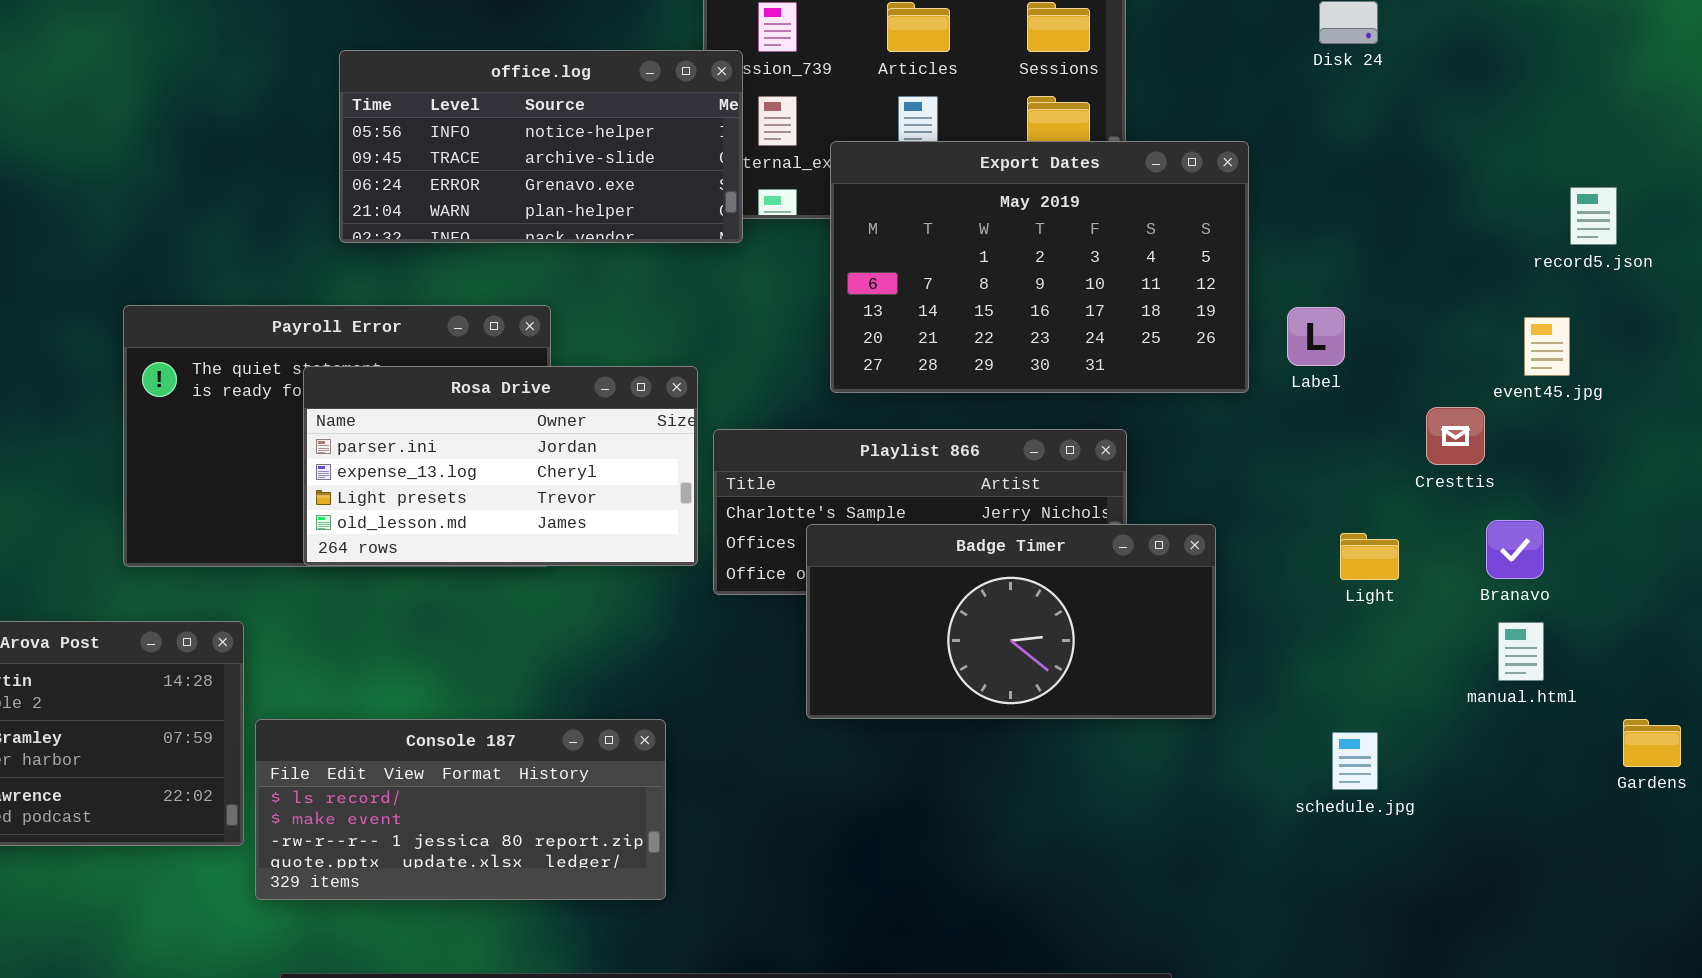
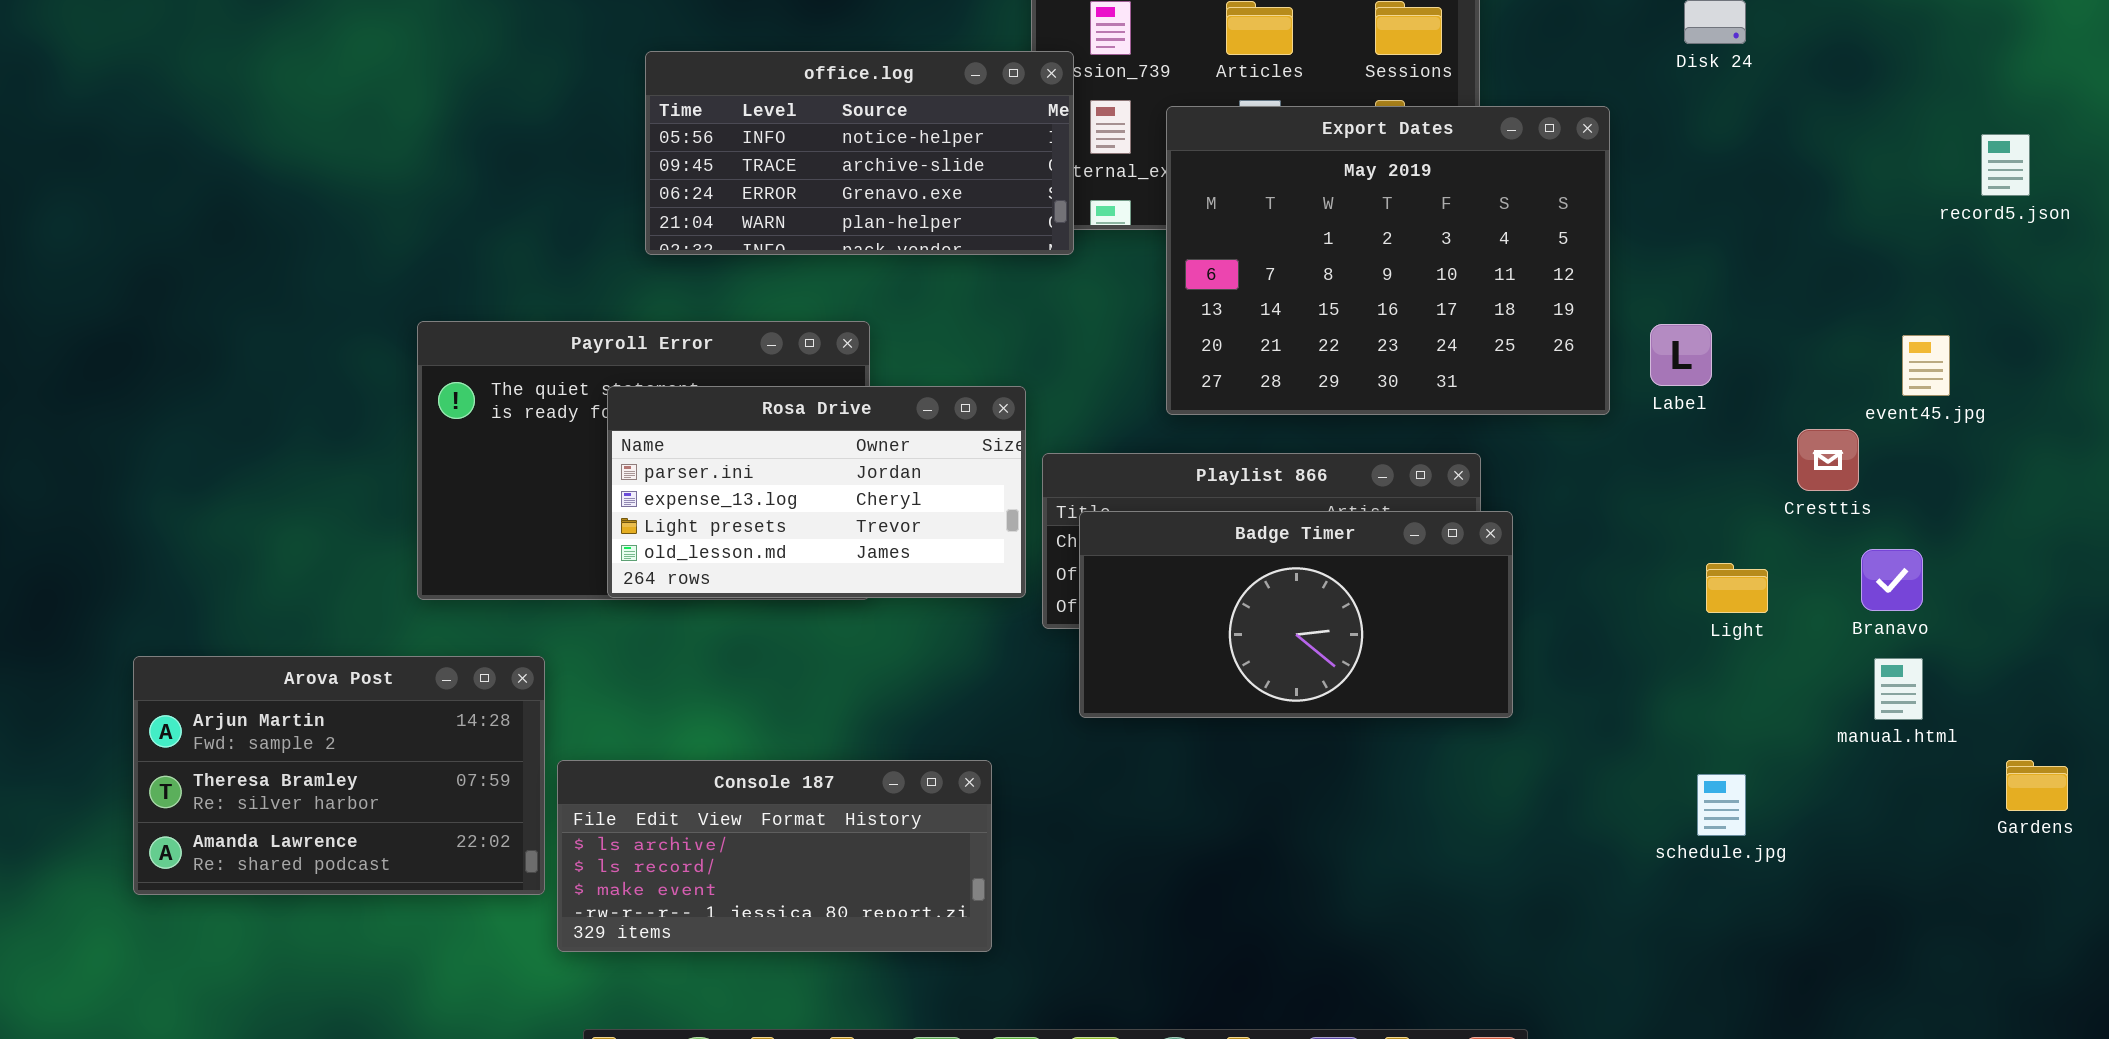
Export Dates: [830,141,1249,393] -> [1166,106,1610,415], resized
record5.json: [1570,187,1617,245] -> [1981,134,2030,196], moved
Badge Timer: [806,524,1216,719] -> [1079,511,1513,718], moved
Console 187: [255,719,666,900] -> [557,760,992,952], scrolled up 1 row

